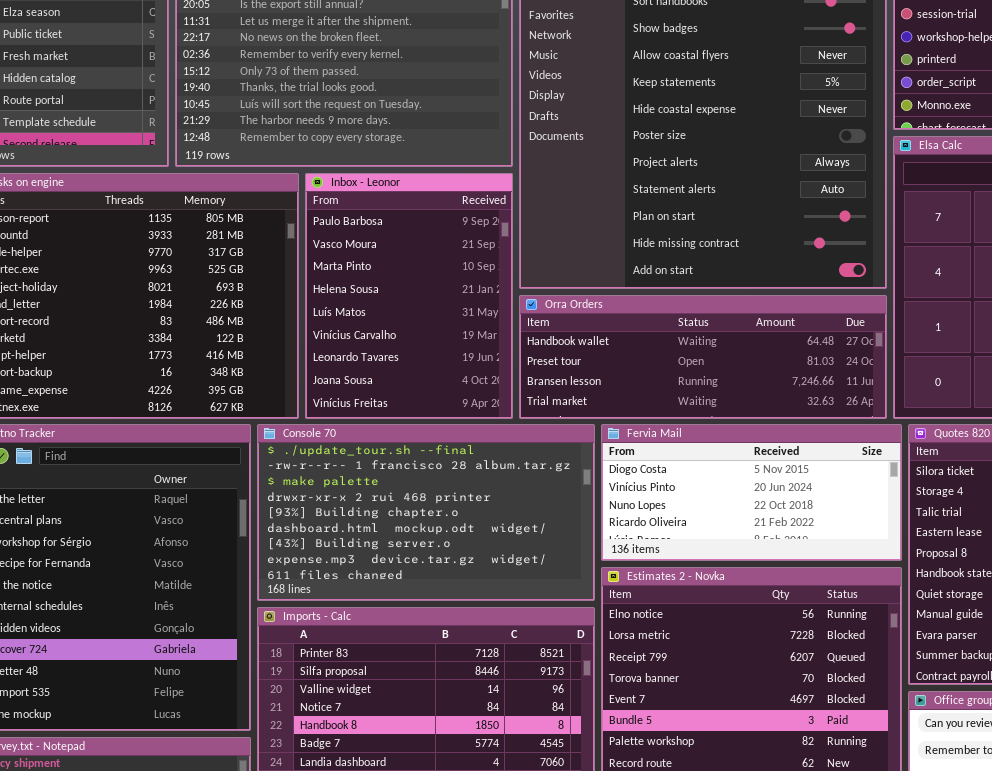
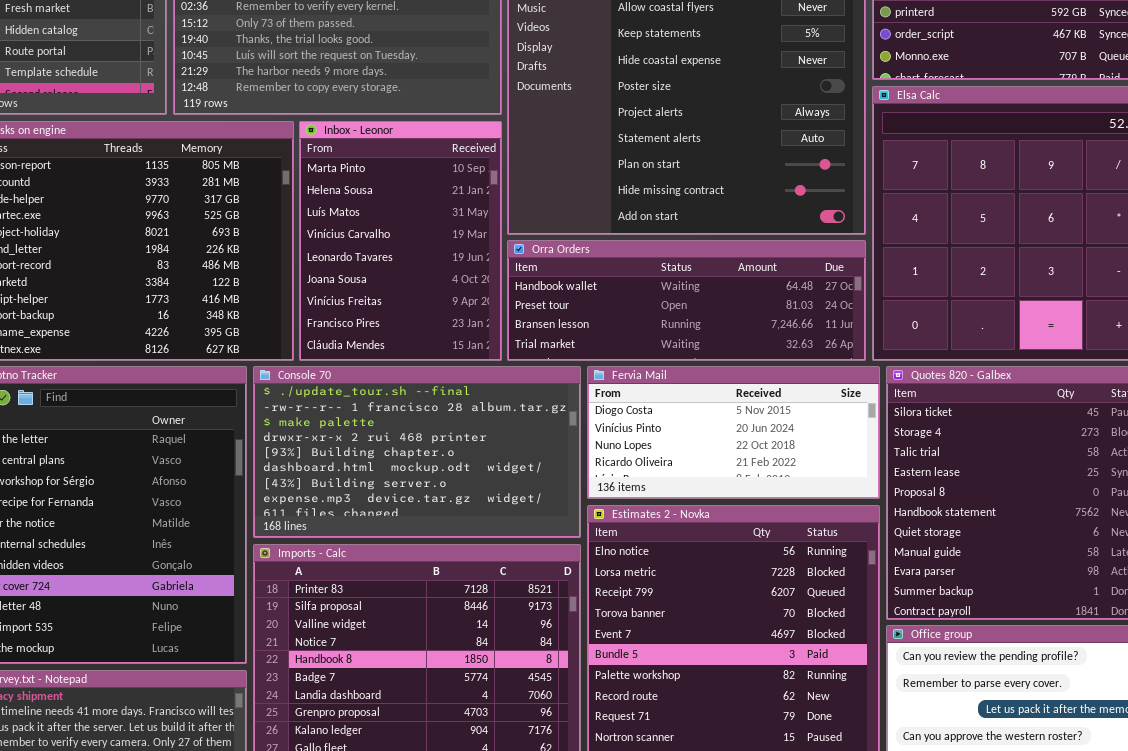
Inbox - Leonor: [305,173,513,419] -> [299,121,502,361], scrolled down 2 rows

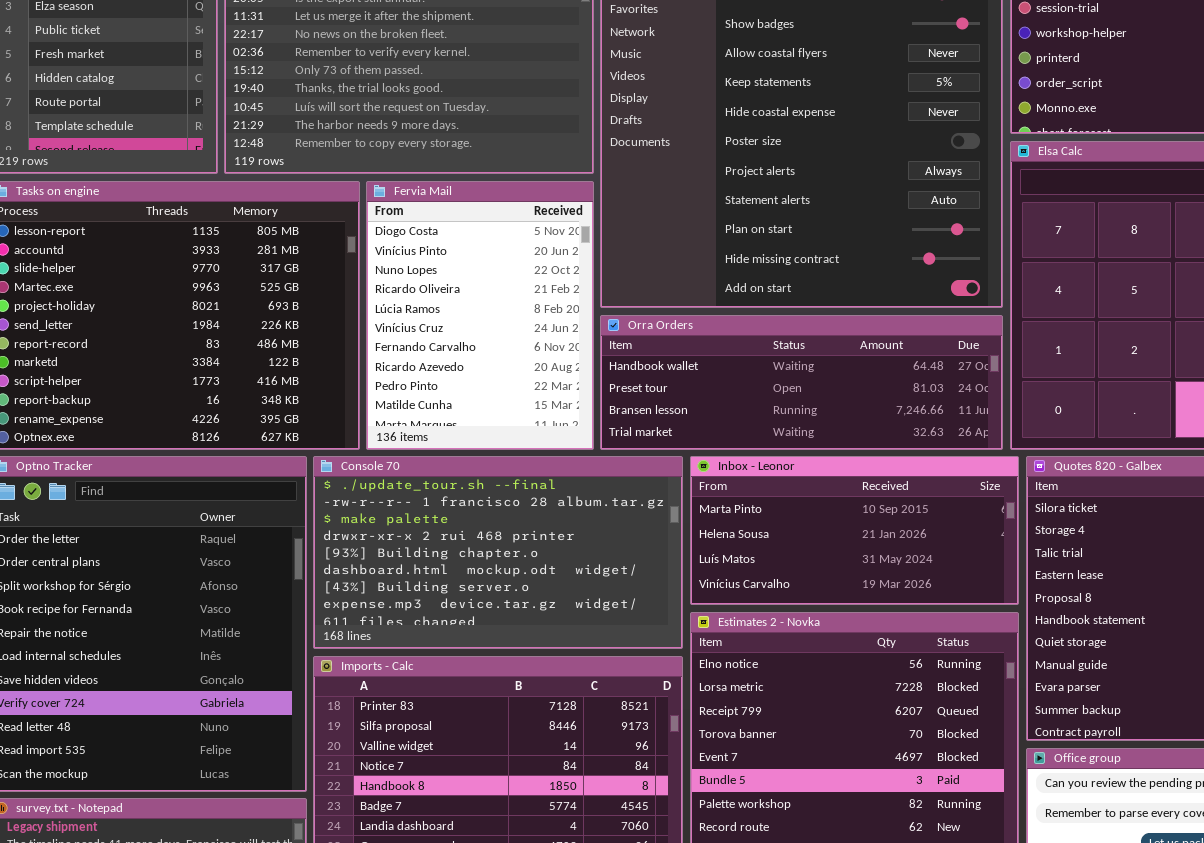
Inbox - Leonor: [299,121,502,361] -> [690,456,1019,605], moved, resized
Fervia Mail: [587,366,880,499] -> [366,181,594,450], moved, resized

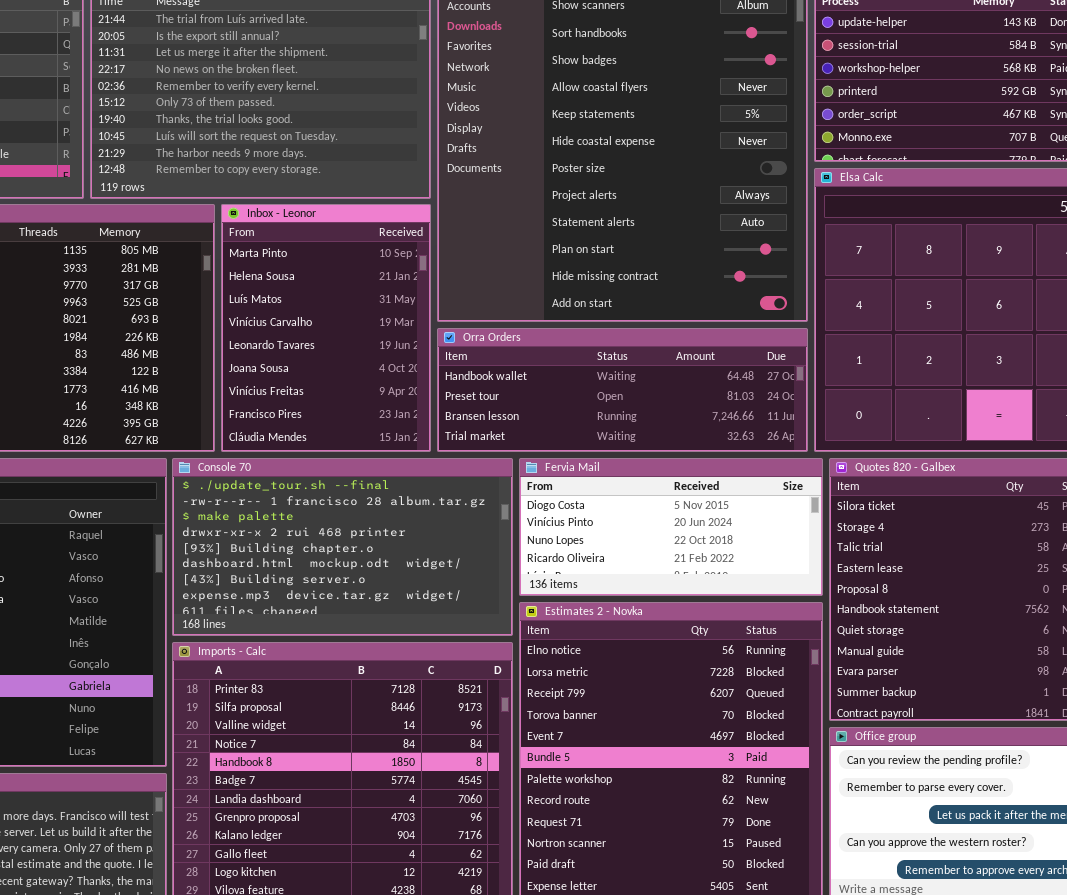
Fervia Mail: [366,181,594,450] -> [519,458,823,596], moved, resized
Inbox - Leonor: [690,456,1019,605] -> [221,204,431,452], moved, resized

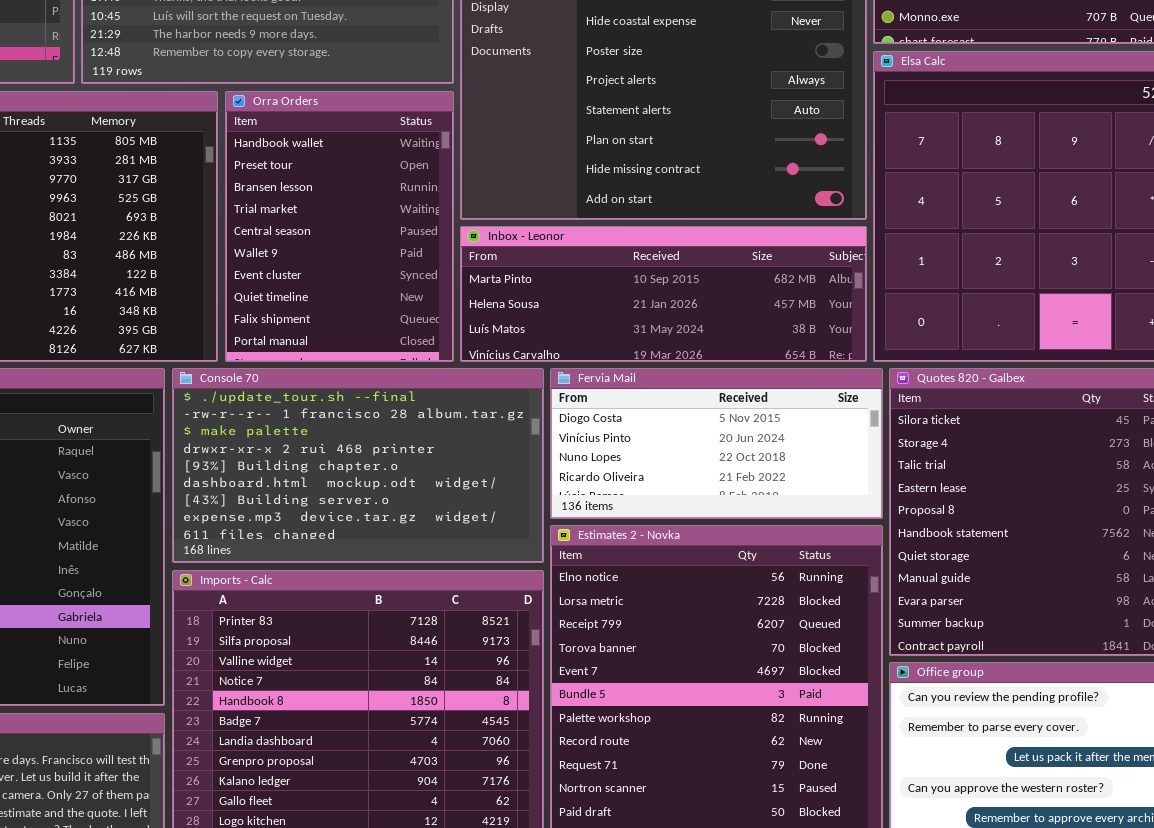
Inbox - Leonor: [221,204,431,452] -> [460,226,867,362], moved, resized
Orra Orders: [437,328,808,452] -> [225,91,454,362], moved, resized

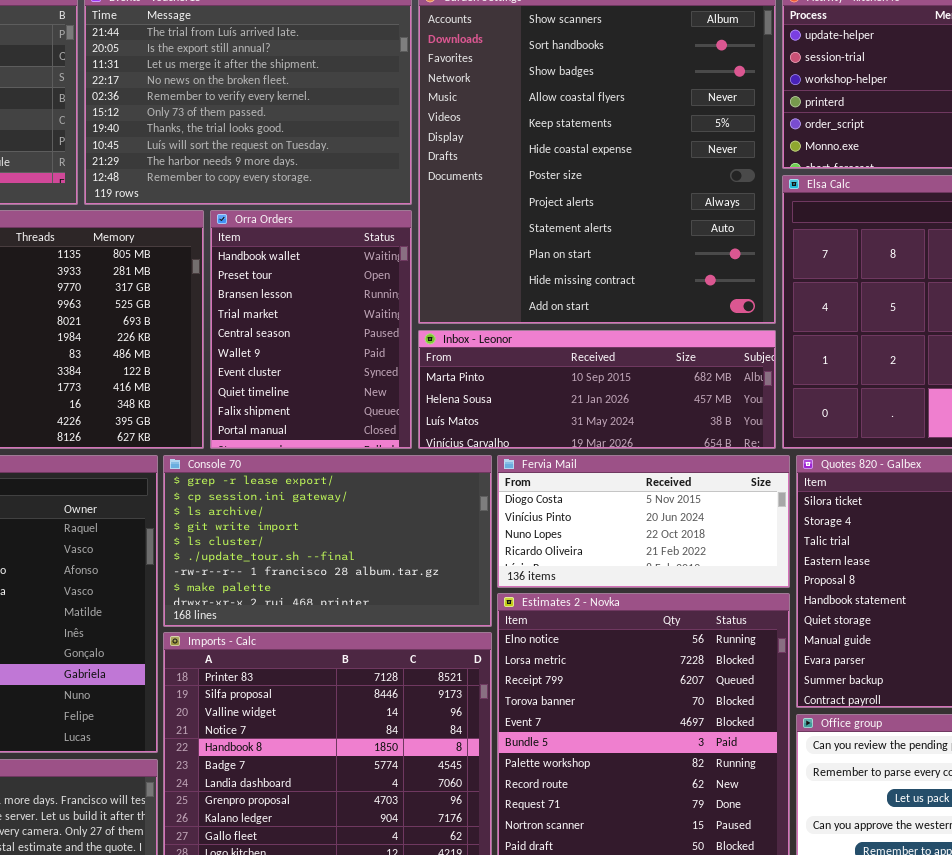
Console 70: [172,368,544,563] -> [163,455,492,627], scrolled up 5 rows

